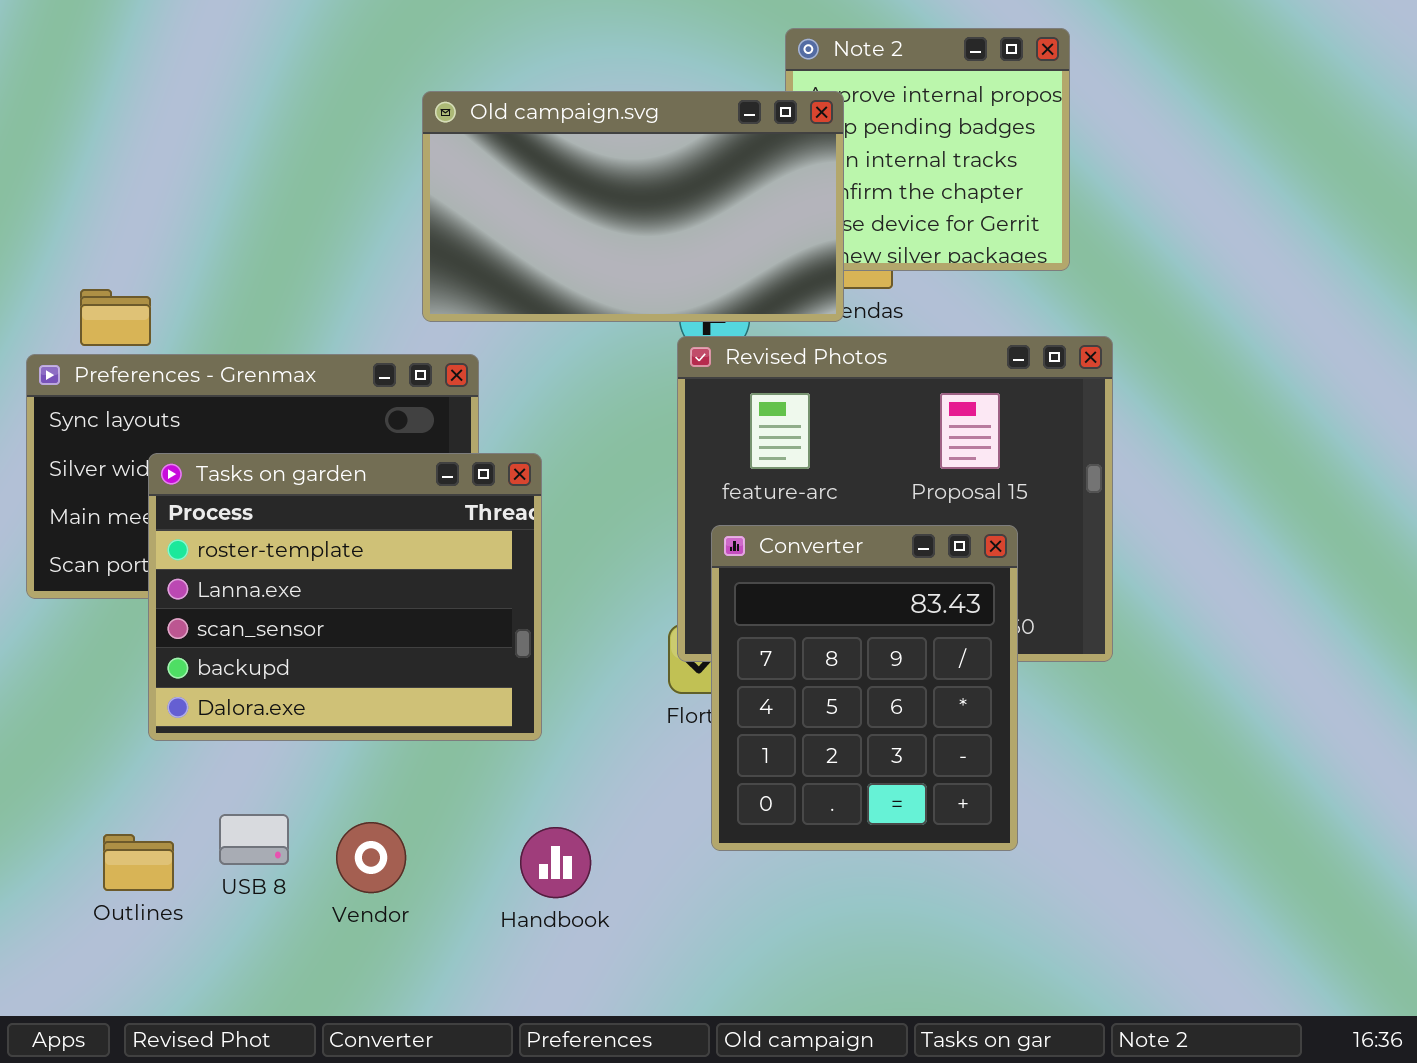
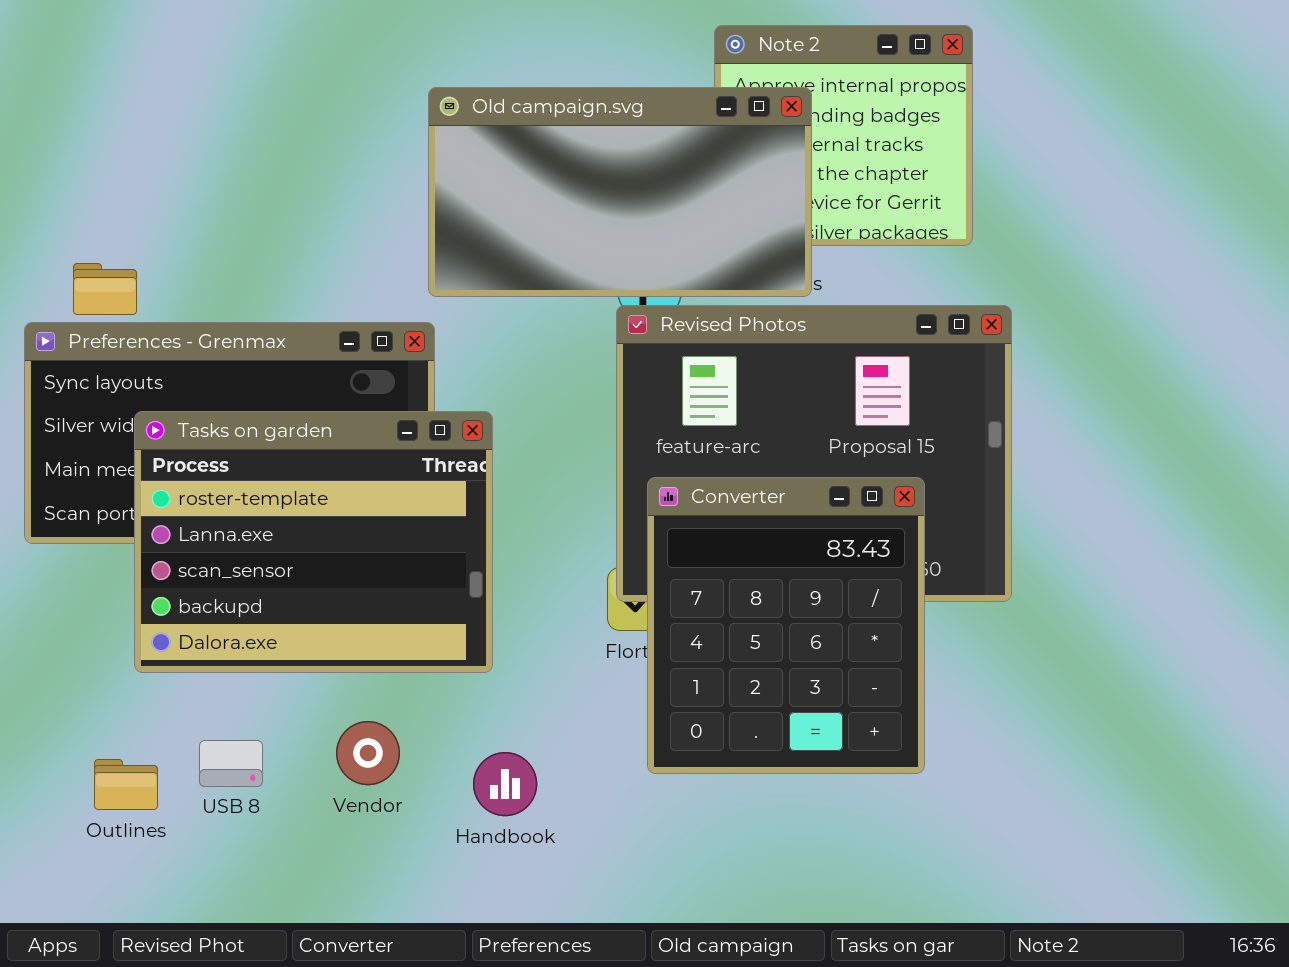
Old campaign.svg: [422,91,844,322] -> [428,87,812,297], moved
Vendor: [336,822,406,893] -> [336,721,400,785], moved

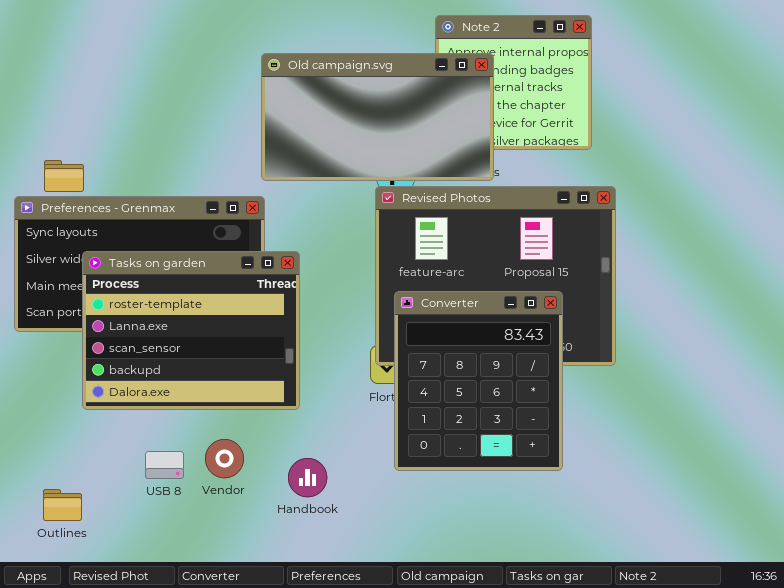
USB 8: [199,740,263,787] -> [145,451,184,479], moved
Outlines: [94,759,158,810] -> [43,489,82,521], moved

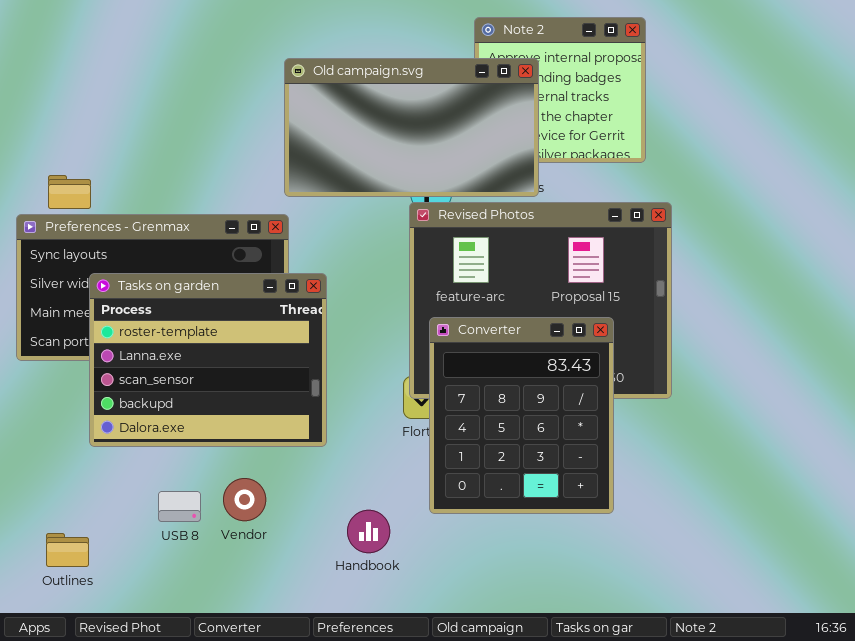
Handbook: [288,458,327,497] -> [347,510,390,553], moved

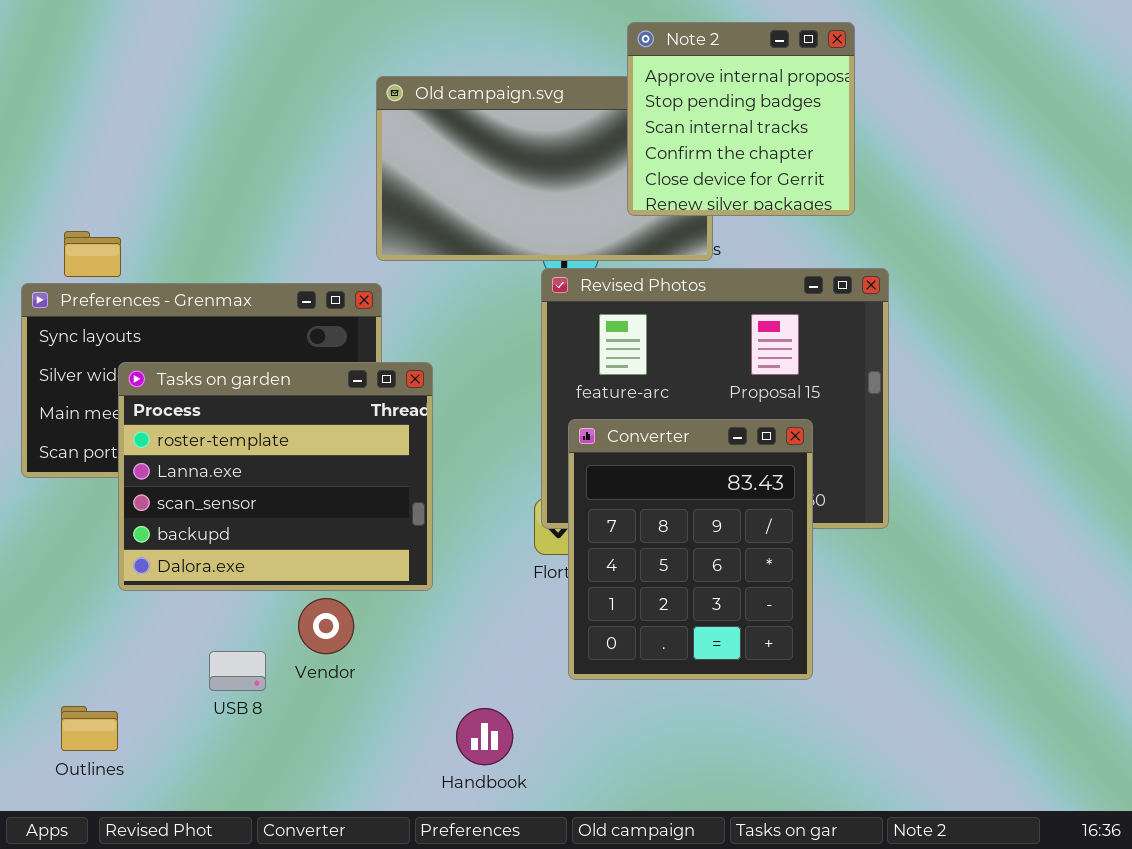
Note 2: [474,17,646,163] -> [627,22,855,216], raised
Vendor: [223,478,266,521] -> [298,598,354,654], moved
Handbook: [347,510,390,553] -> [456,708,513,765], moved

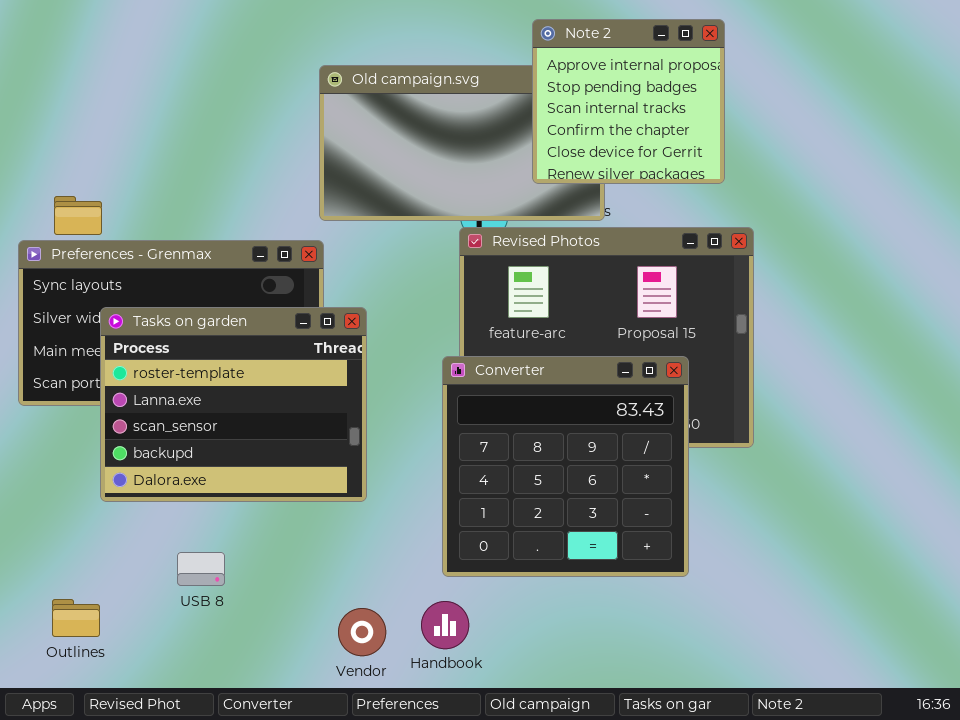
Converter: [568,419,813,680] -> [442,356,689,577], resized
Vendor: [298,598,354,654] -> [338,608,386,656], moved
Handbook: [456,708,513,765] -> [421,601,469,649], moved

